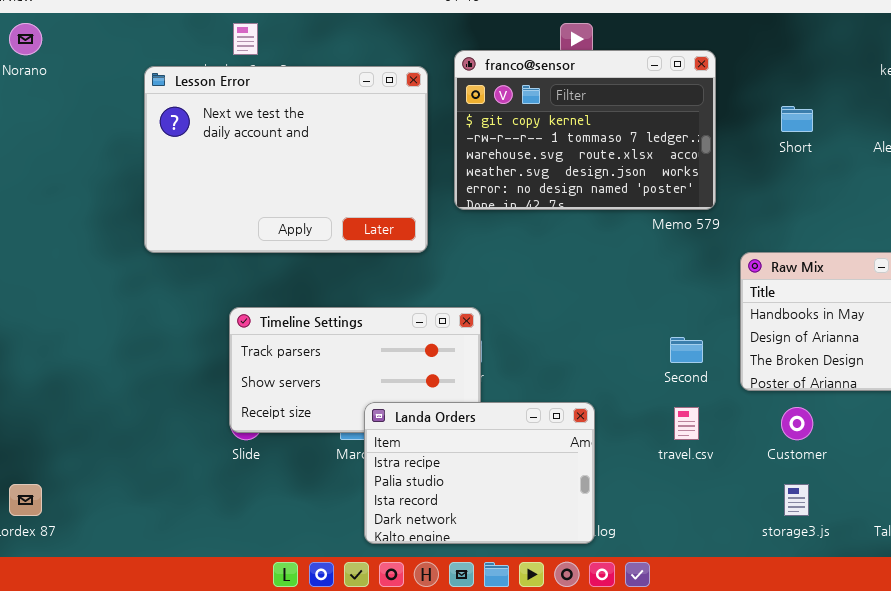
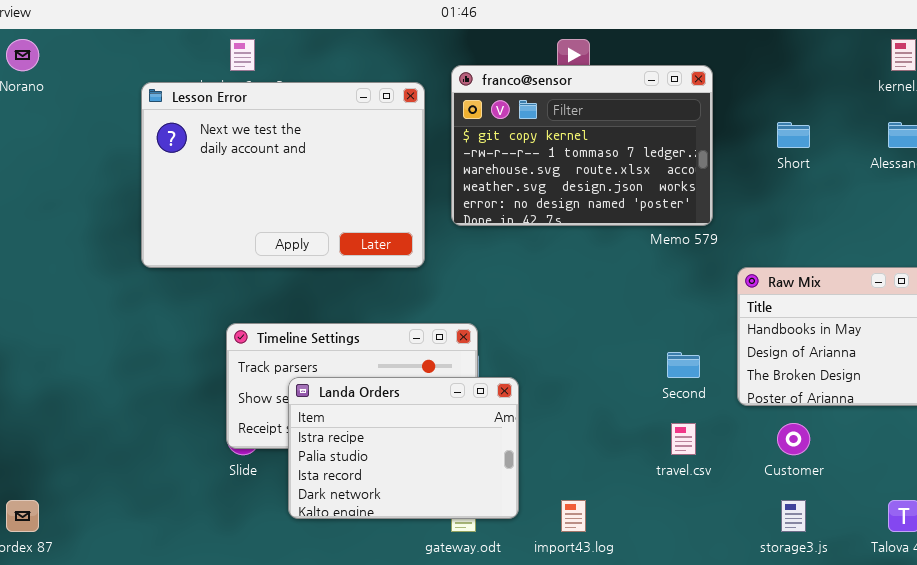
Landa Orders: [364,402,595,544] -> [288,377,519,519], moved

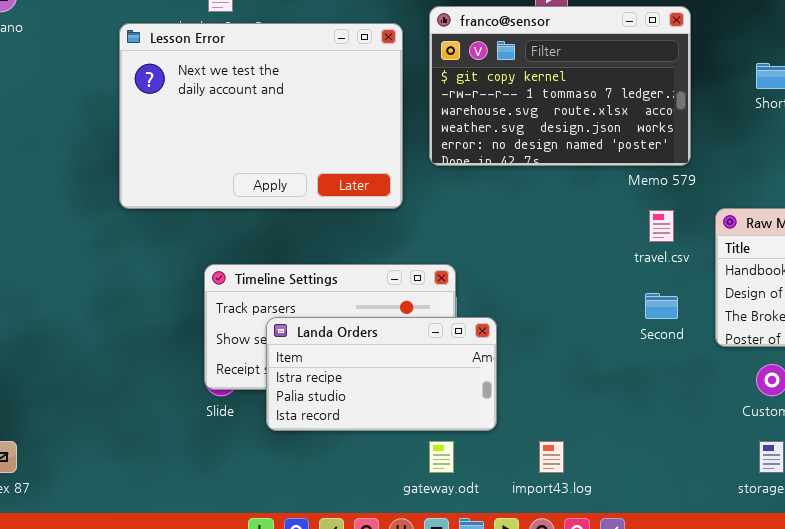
Landa Orders: [288,377,519,519] -> [266,317,497,431], resized
travel.csv: [671,423,696,455] -> [649,210,674,242], moved

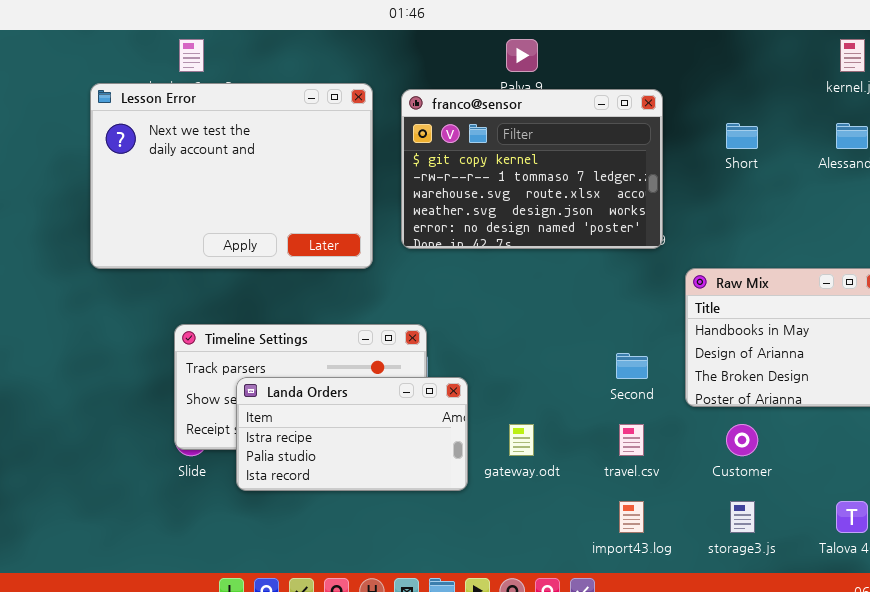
franco@sensor: [429,6,691,166] -> [401,89,663,249], moved
travel.csv: [649,210,674,242] -> [619,424,644,456], moved
gateway.odt: [429,441,454,473] -> [509,424,534,456], moved
import43.log: [539,441,564,473] -> [619,501,644,533], moved

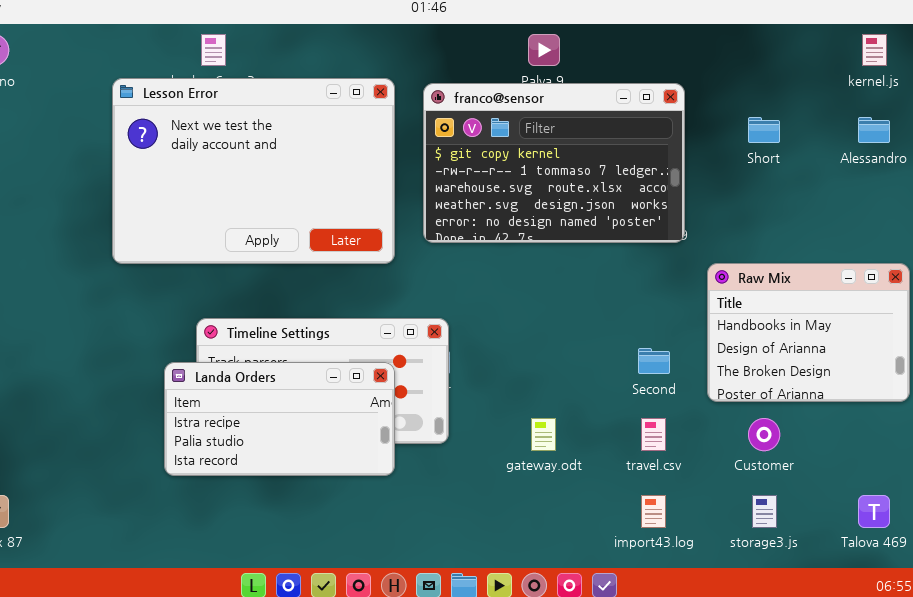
Landa Orders: [236,377,468,491] -> [164,362,395,476], moved

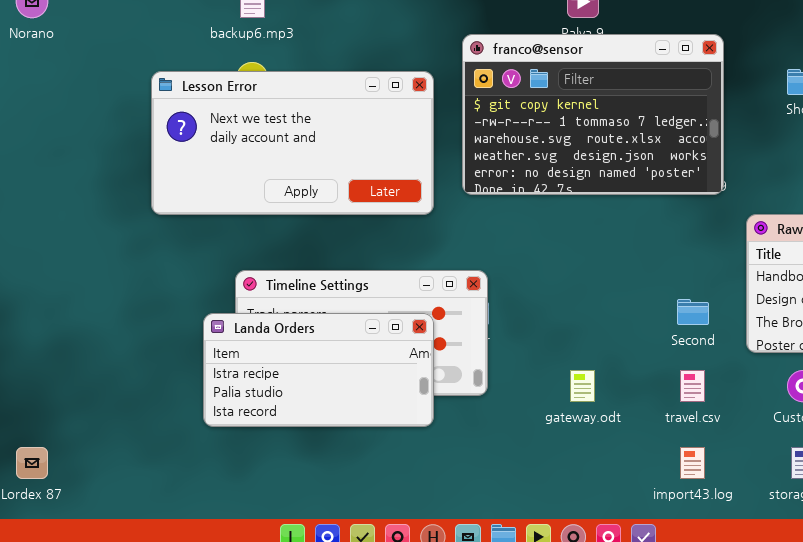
Lesson Error: [112,78,395,264] -> [151,71,434,215], resized

